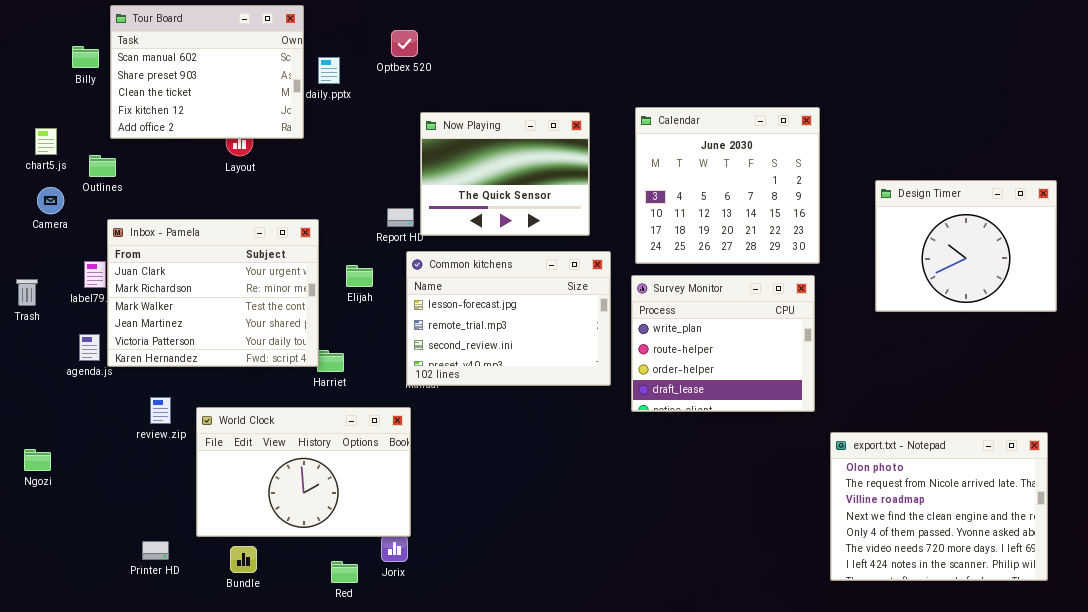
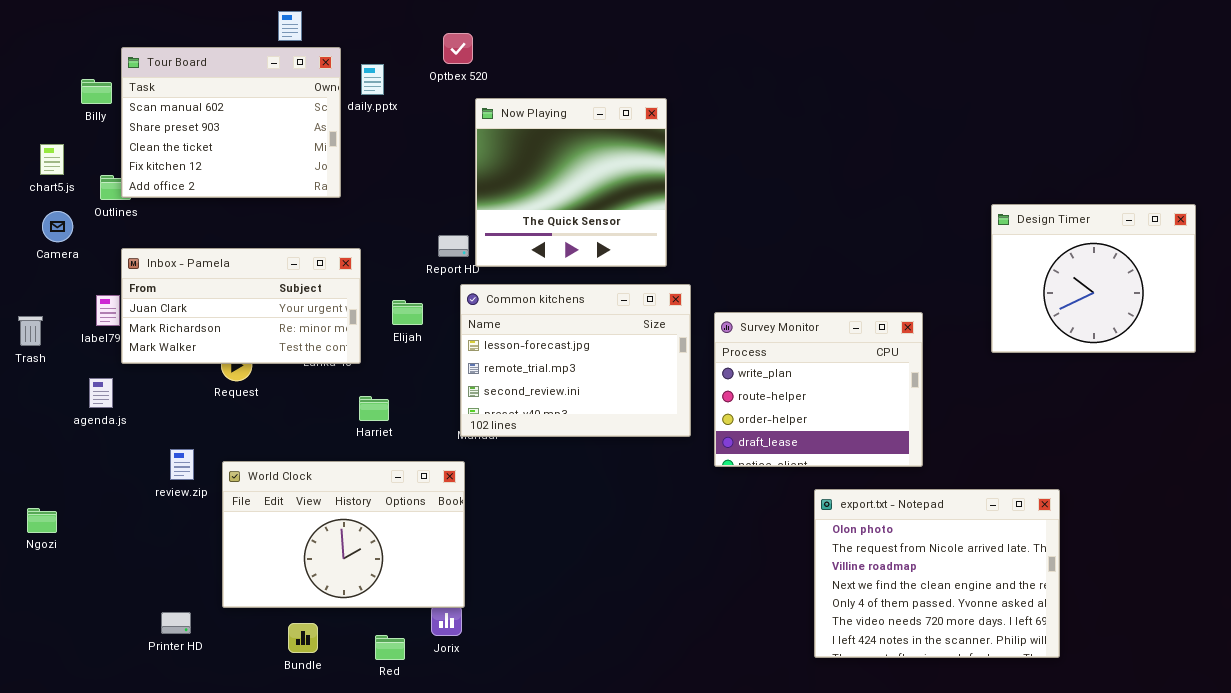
Tour Board: [110,5,304,139] -> [121,47,341,198], moved
Billy: [72,46,99,68] -> [81,79,112,104], moved
Calendar: [635,107,820,264] -> none, closed
Now Playing: [420,112,590,236] -> [475,98,667,267], resized
Inbox - Pamela: [107,219,319,367] -> [121,248,361,364], resized
export.txt - Notepad: [830,432,1048,581] -> [814,489,1060,658], moved
Bundle: [230,546,257,573] -> [288,623,318,653], moved

